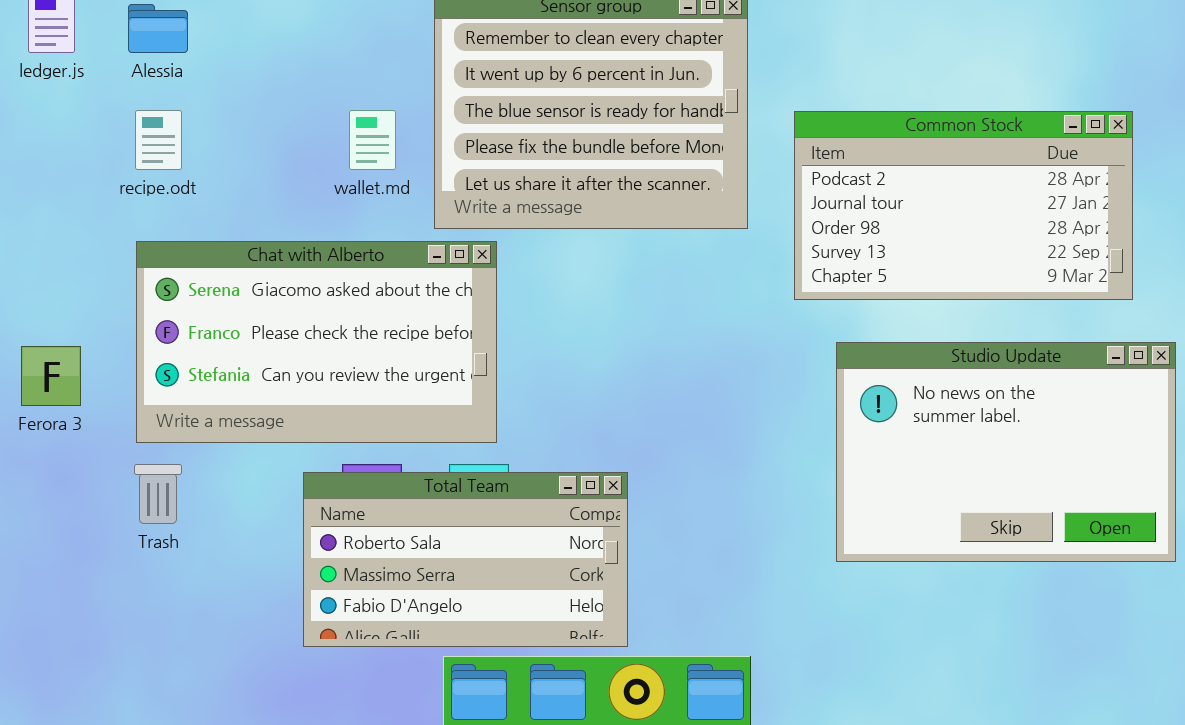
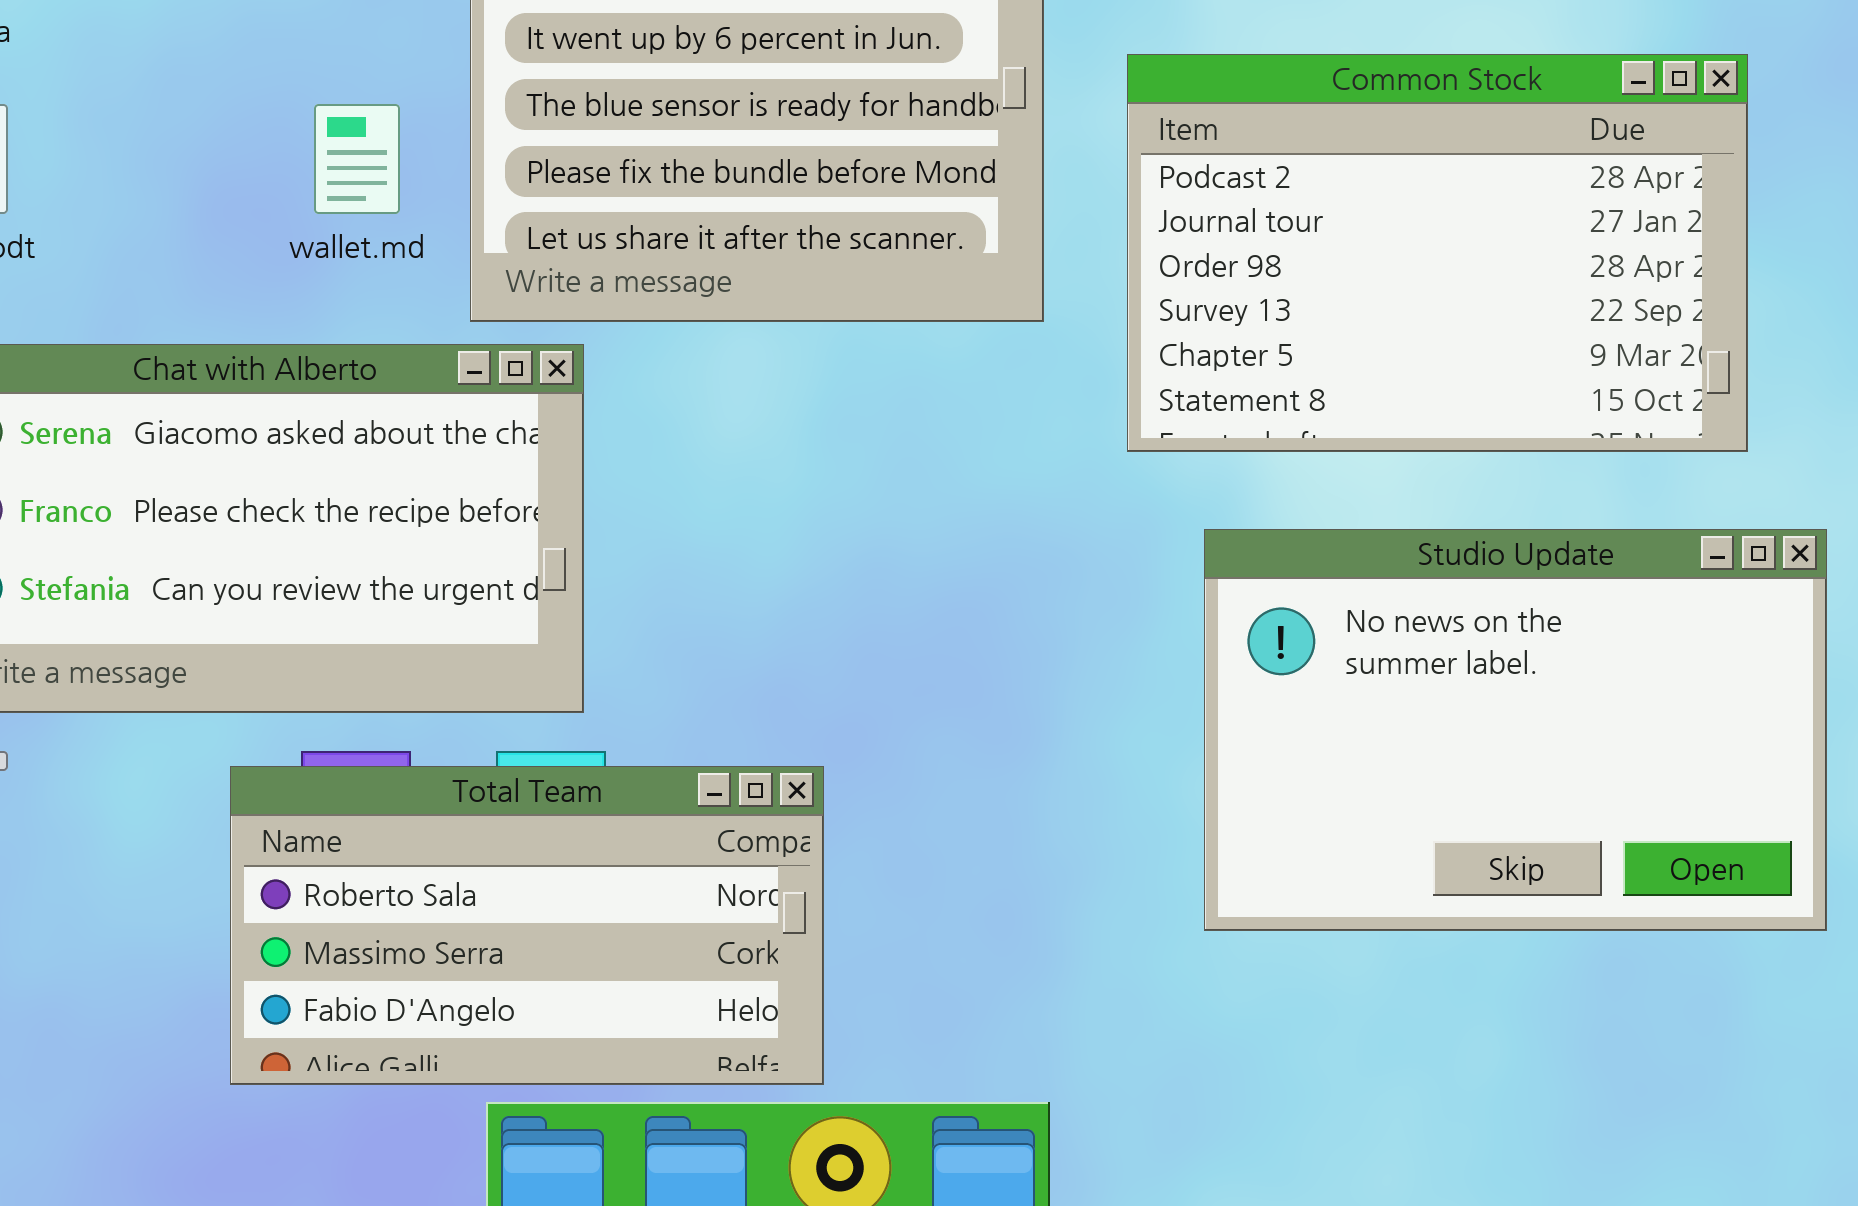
Common Stock: [794,111,1133,300] -> [1127,54,1748,452], resized

